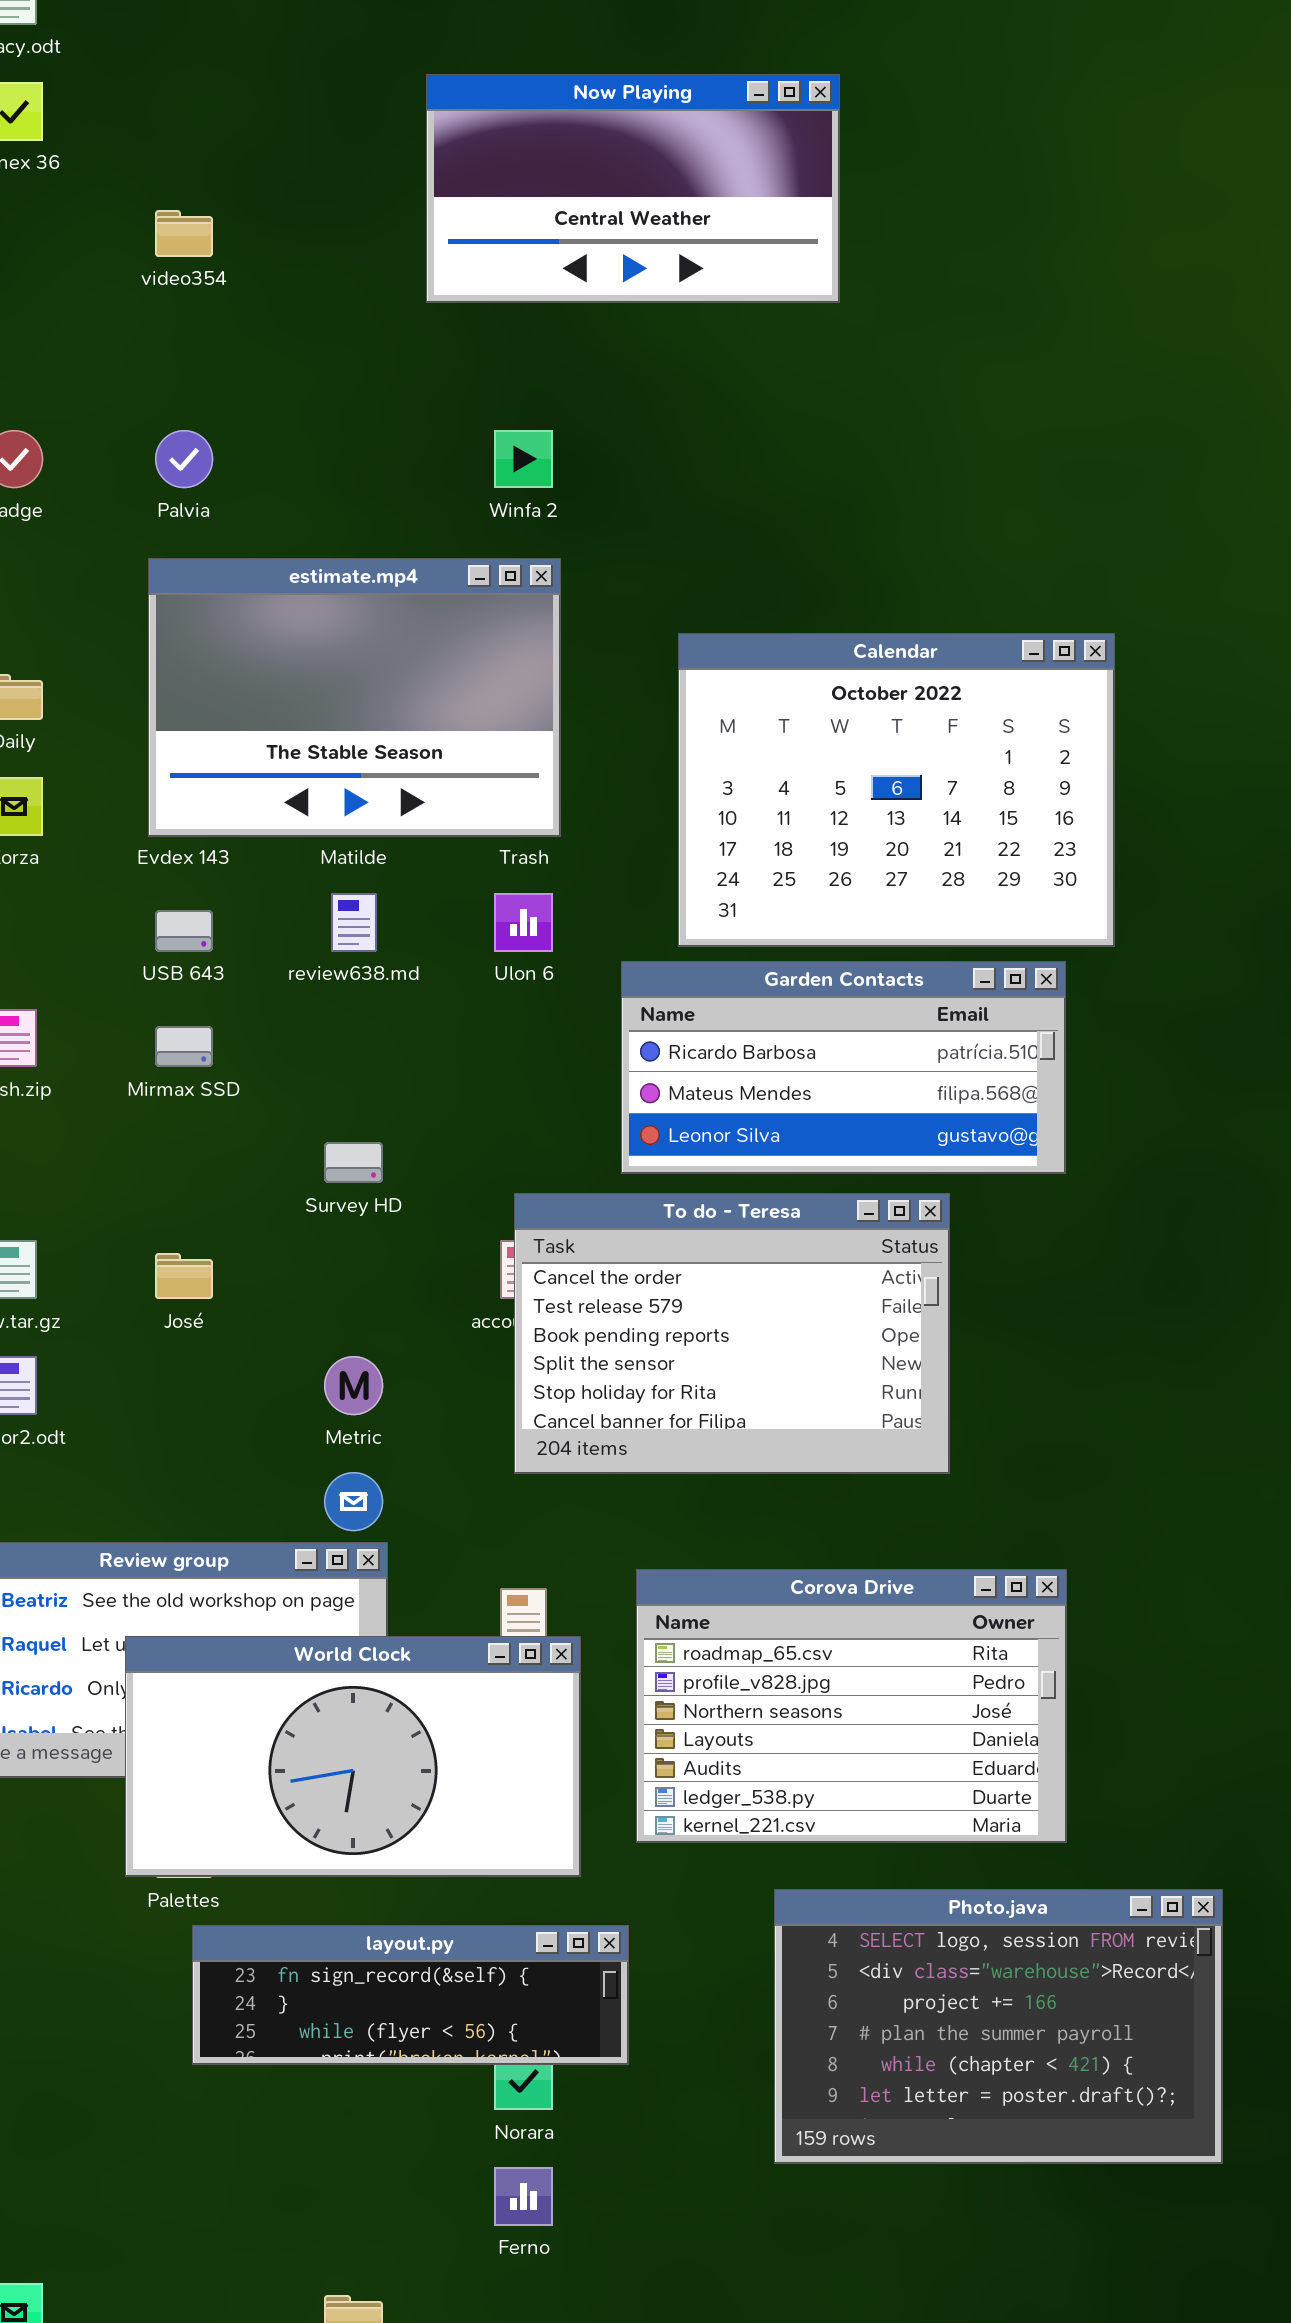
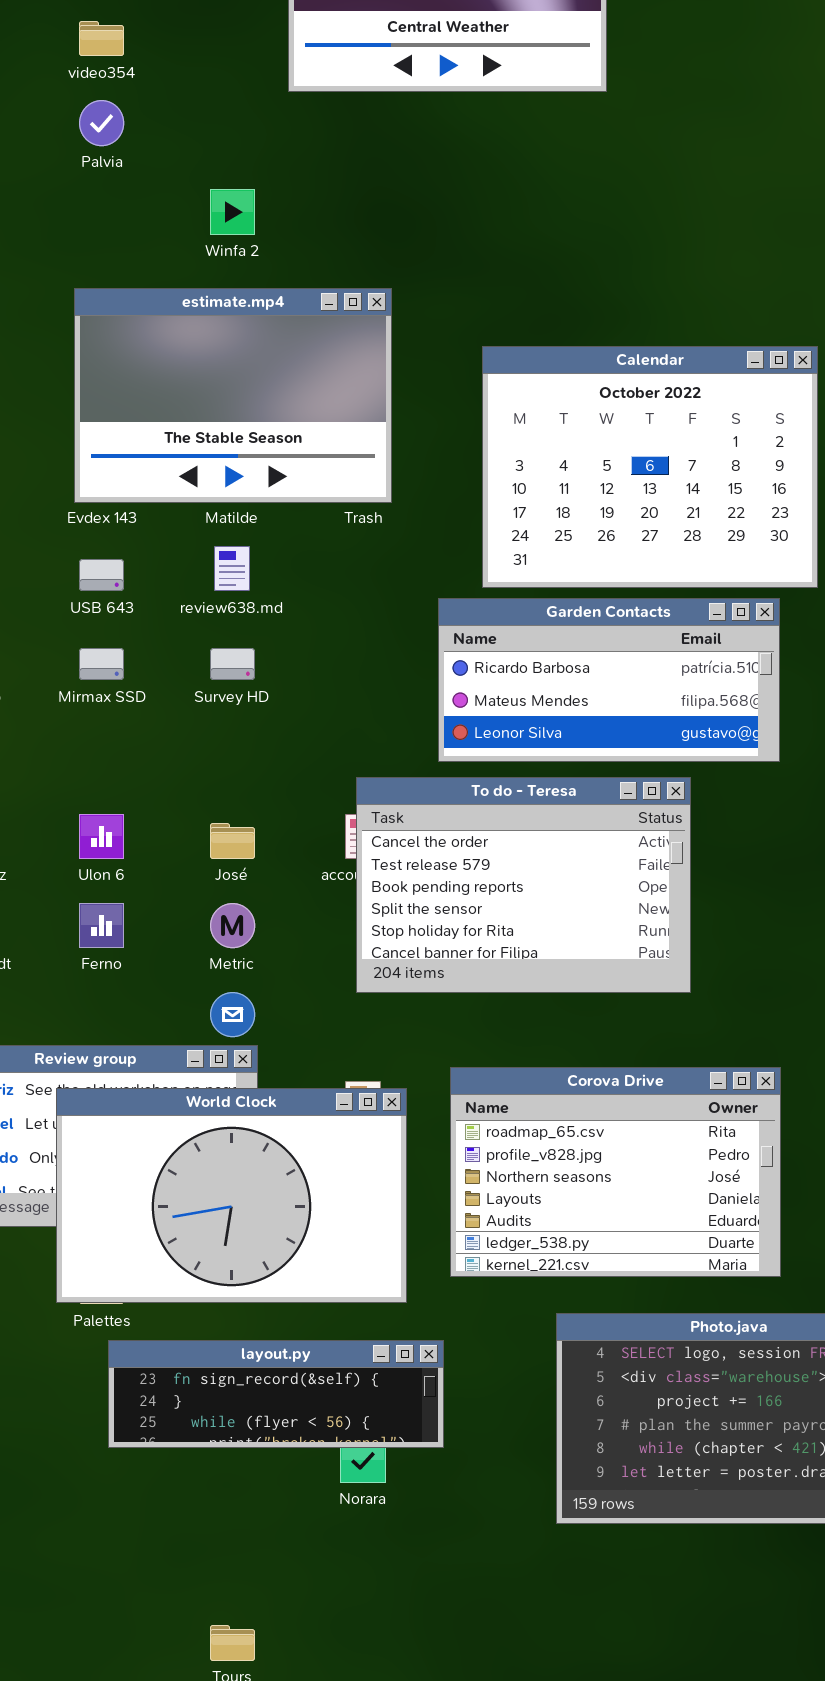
Palvia: [155,430,213,488] -> [79,100,124,146], moved
Winfa 2: [494,430,553,488] -> [210,189,255,235], moved
Ulon 6: [494,893,553,952] -> [79,814,124,859], moved
Survey HD: [324,1142,383,1183] -> [210,648,255,680], moved
José: [155,1253,213,1299] -> [210,823,255,859], moved
World Clock: [125,1636,581,1877] -> [56,1088,407,1303], resized
Ferno: [494,2167,553,2226] -> [79,903,124,948], moved

